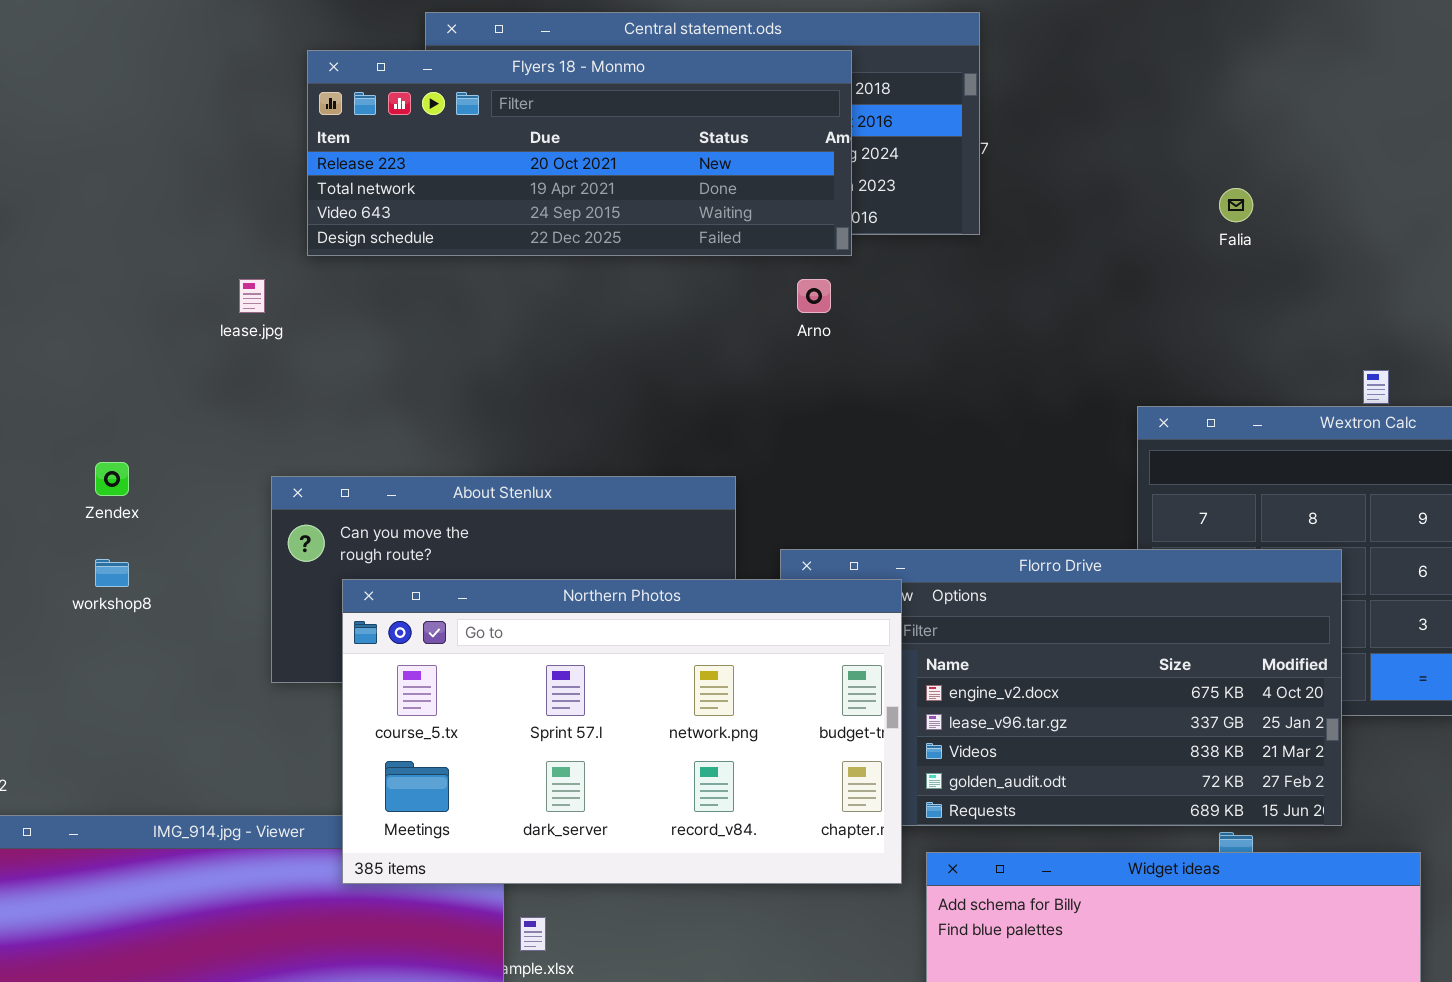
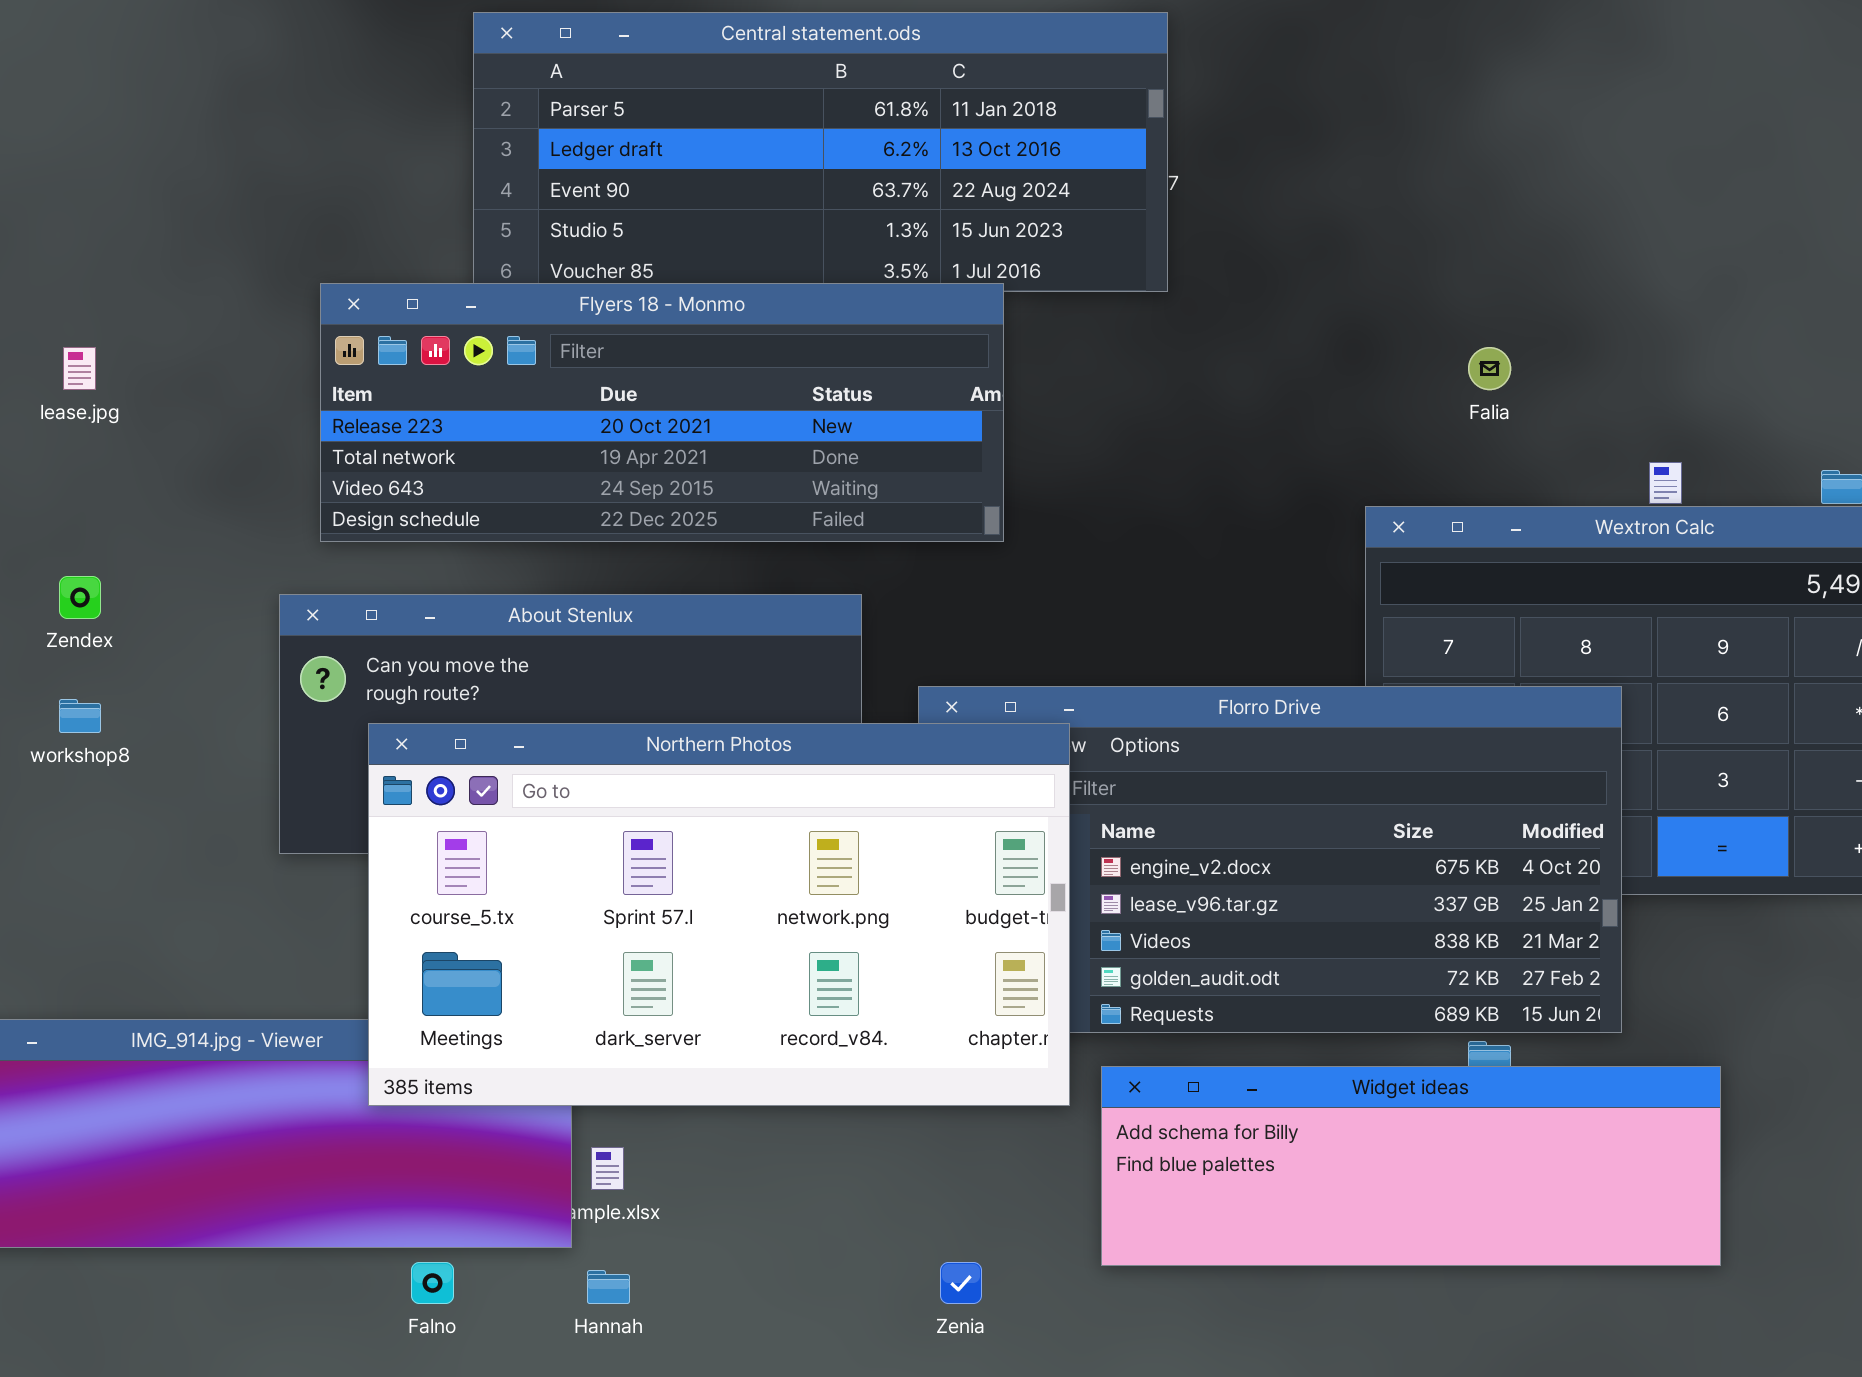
Flyers 18 - Monmo: [307,50,852,256] -> [320,283,1004,542], moved
Falia: [1219,188,1253,222] -> [1468,347,1511,390], moved
lease.jpg: [239,279,265,313] -> [63,347,96,390], moved

